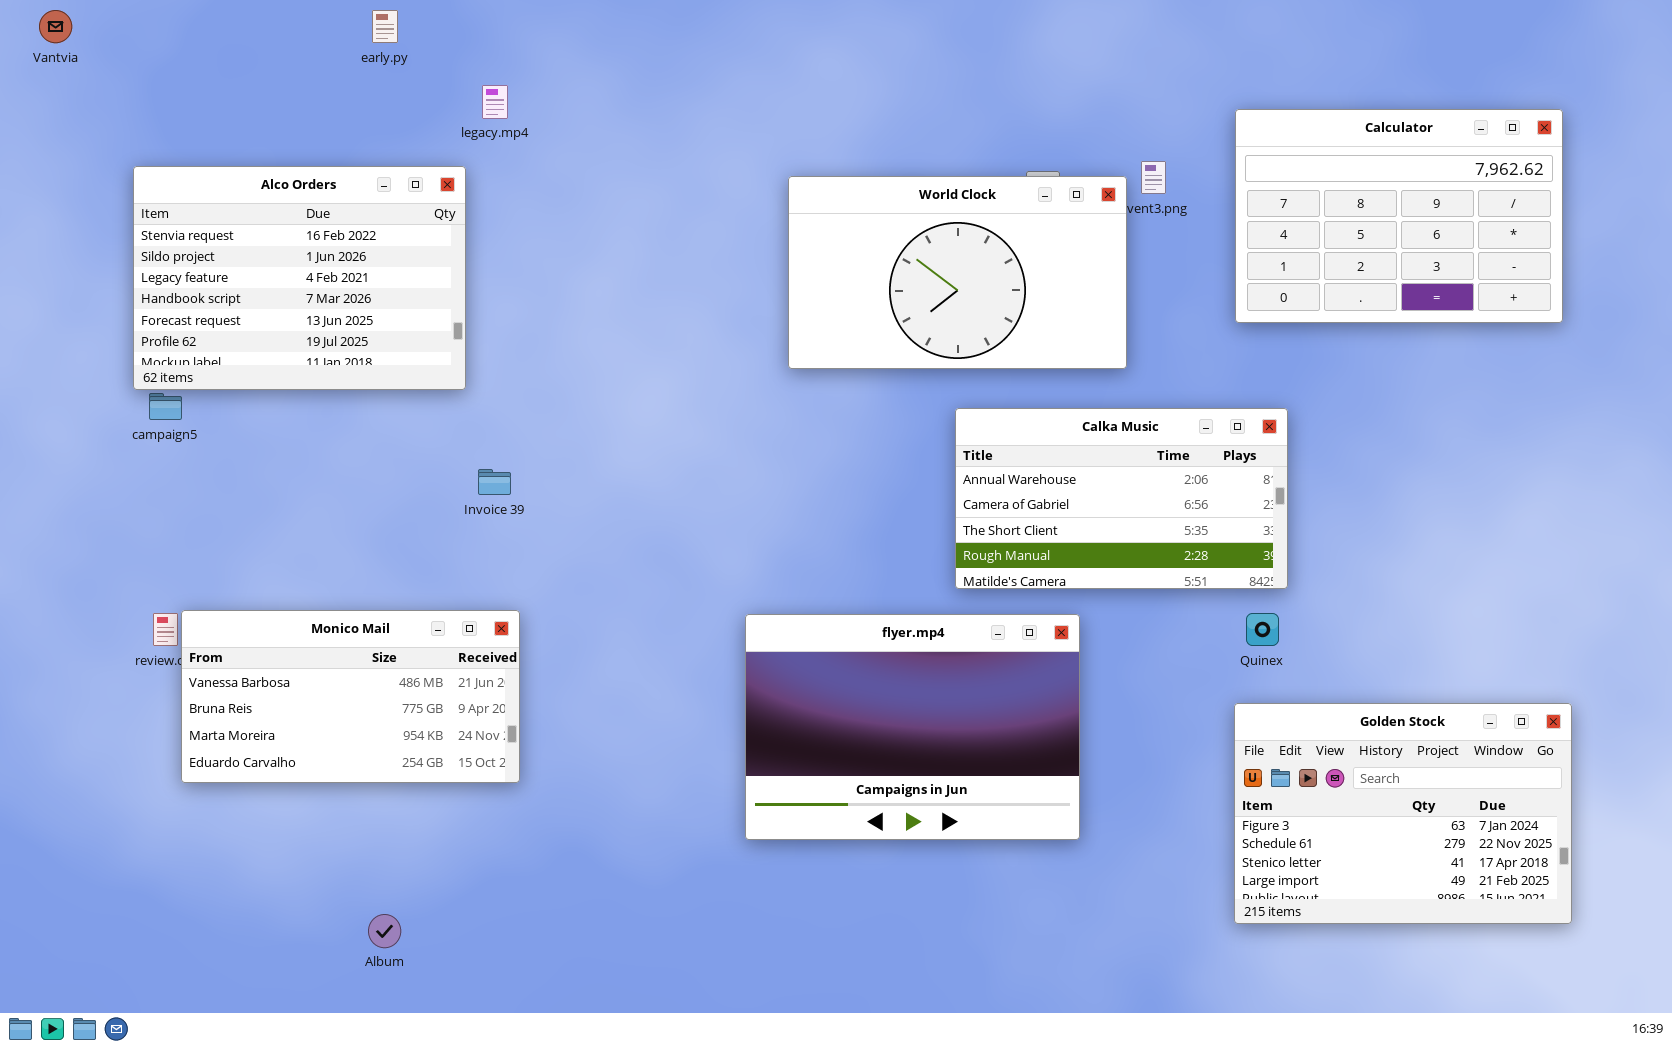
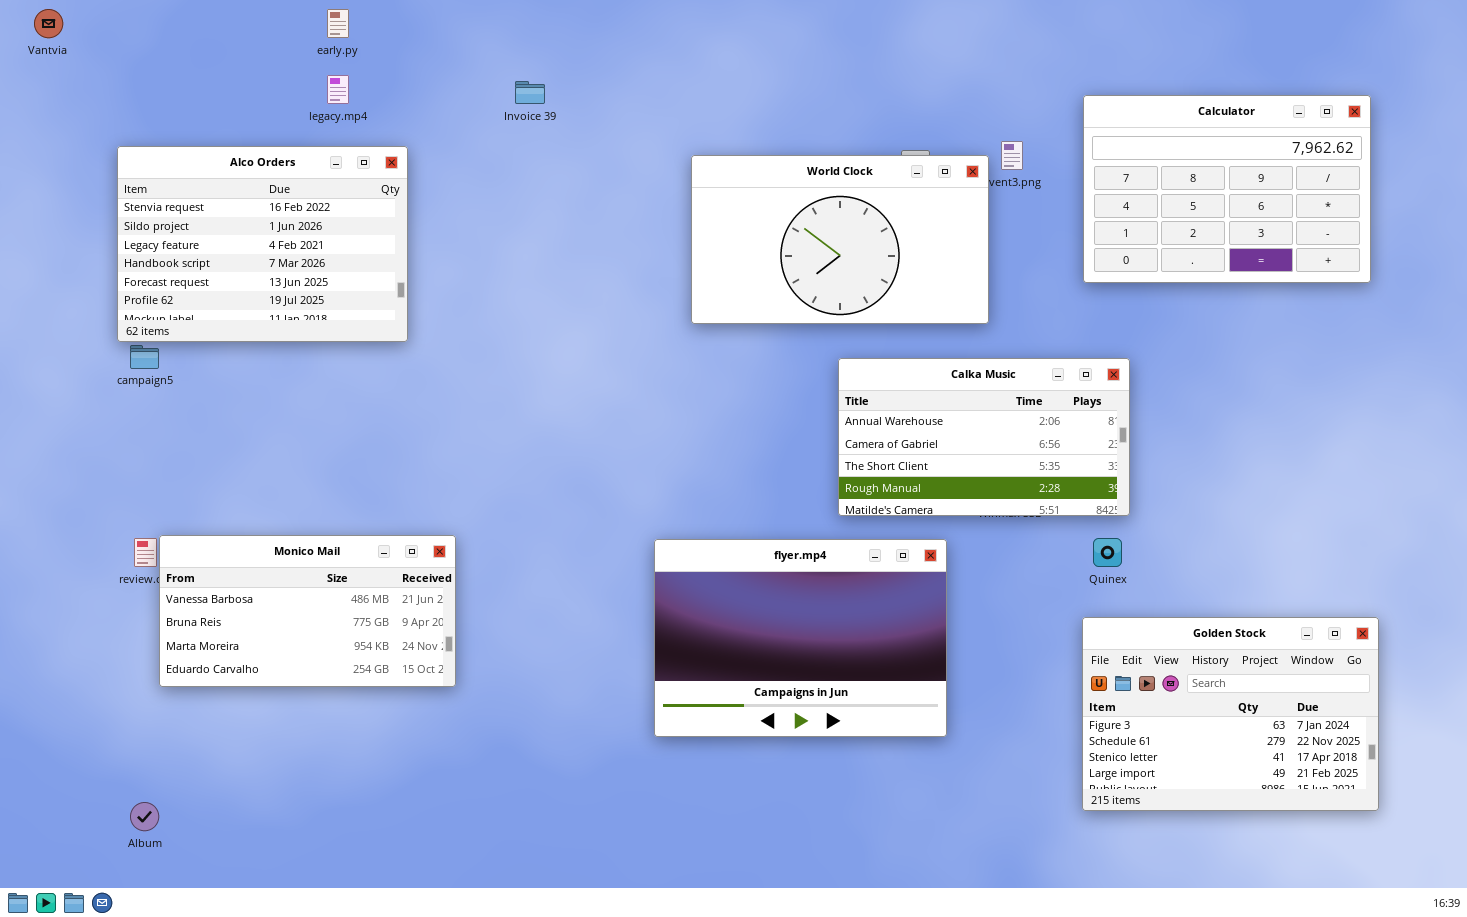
legacy.mp4: [482,85,508,119] -> [327,75,349,104], moved
Invoice 39: [478,469,511,495] -> [515,81,545,104], moved
Album: [368,914,401,948] -> [130,802,159,831], moved

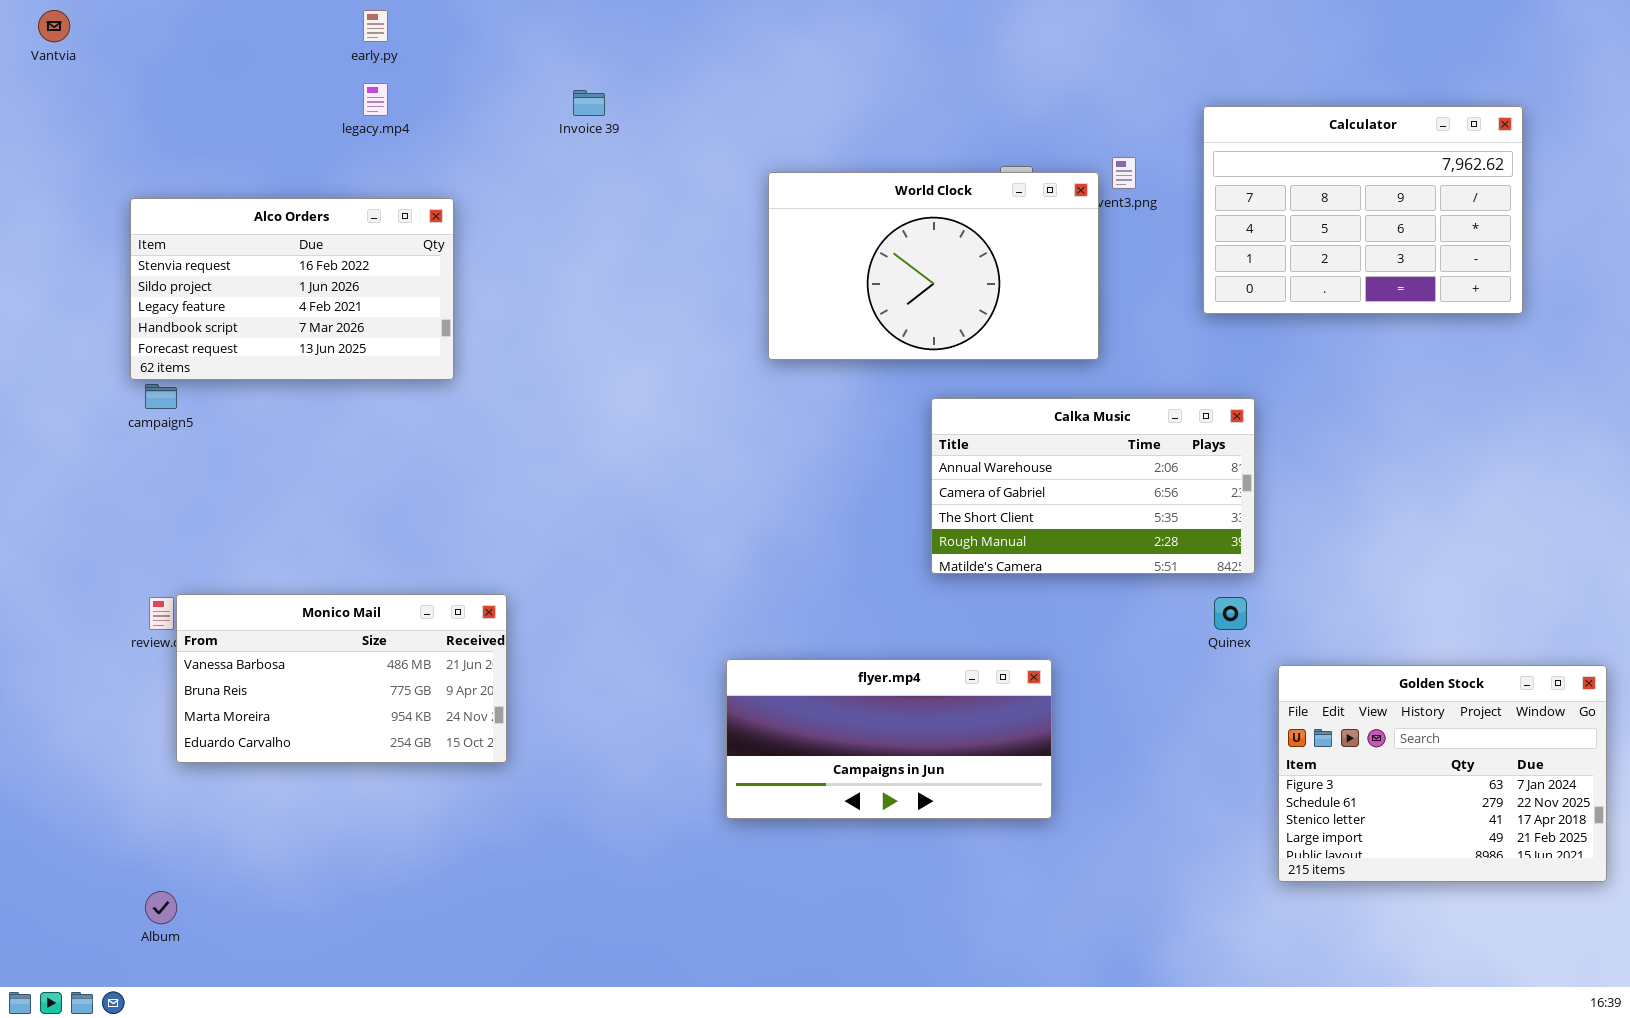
Alco Orders: [117,146,408,342] -> [130,198,454,380], resized
flyer.mp4: [654,539,947,737] -> [726,659,1052,819], resized
Golden Stock: [1082,617,1379,811] -> [1278,665,1607,882], moved

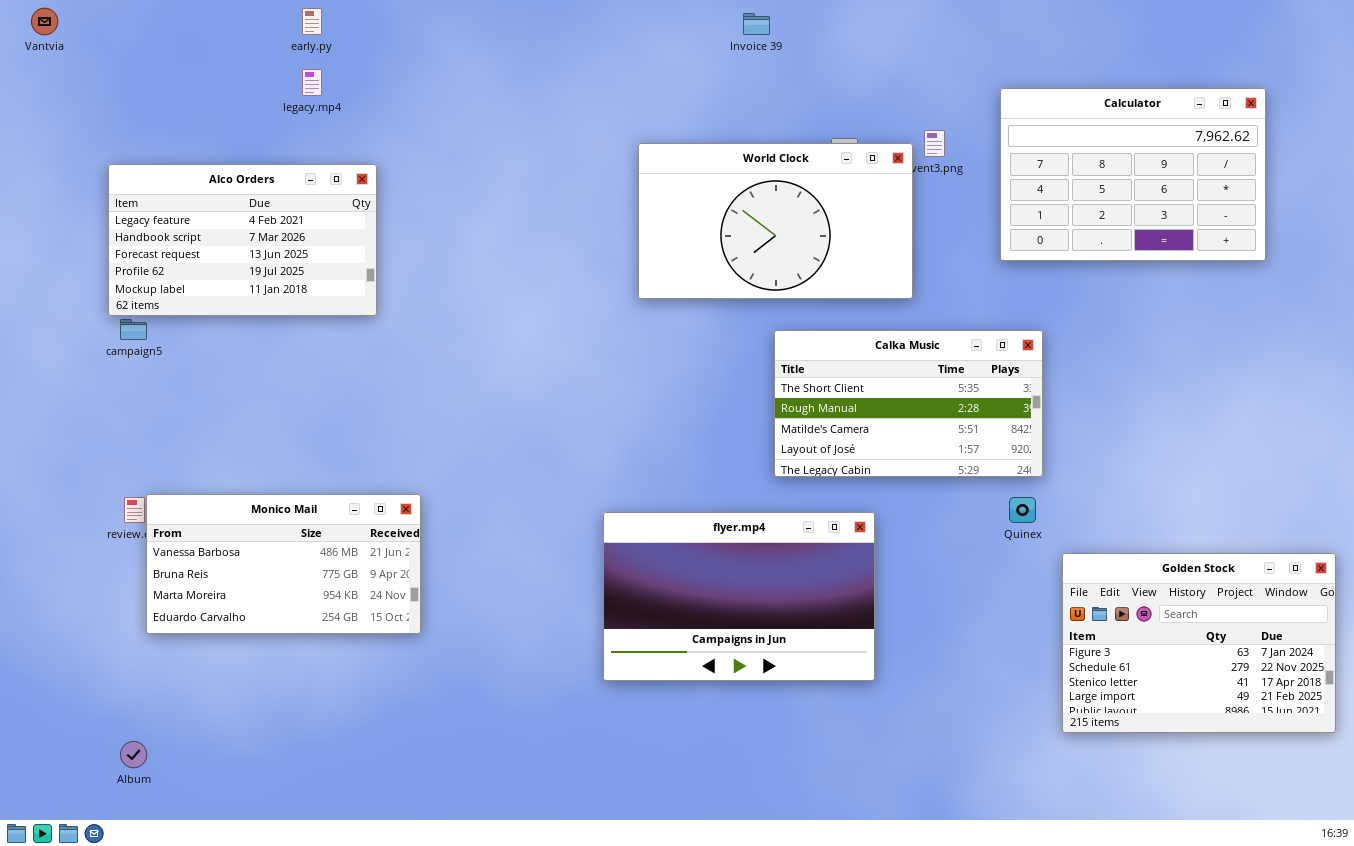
Invoice 39: [573,90,605,116] -> [743,13,770,35], moved
Alco Orders: [130,198,454,380] -> [108,164,377,316], scrolled down 2 rows
Calka Music: [931,398,1255,574] -> [774,330,1043,477], scrolled down 2 rows
flyer.mp4: [726,659,1052,819] -> [603,512,875,681], resized

